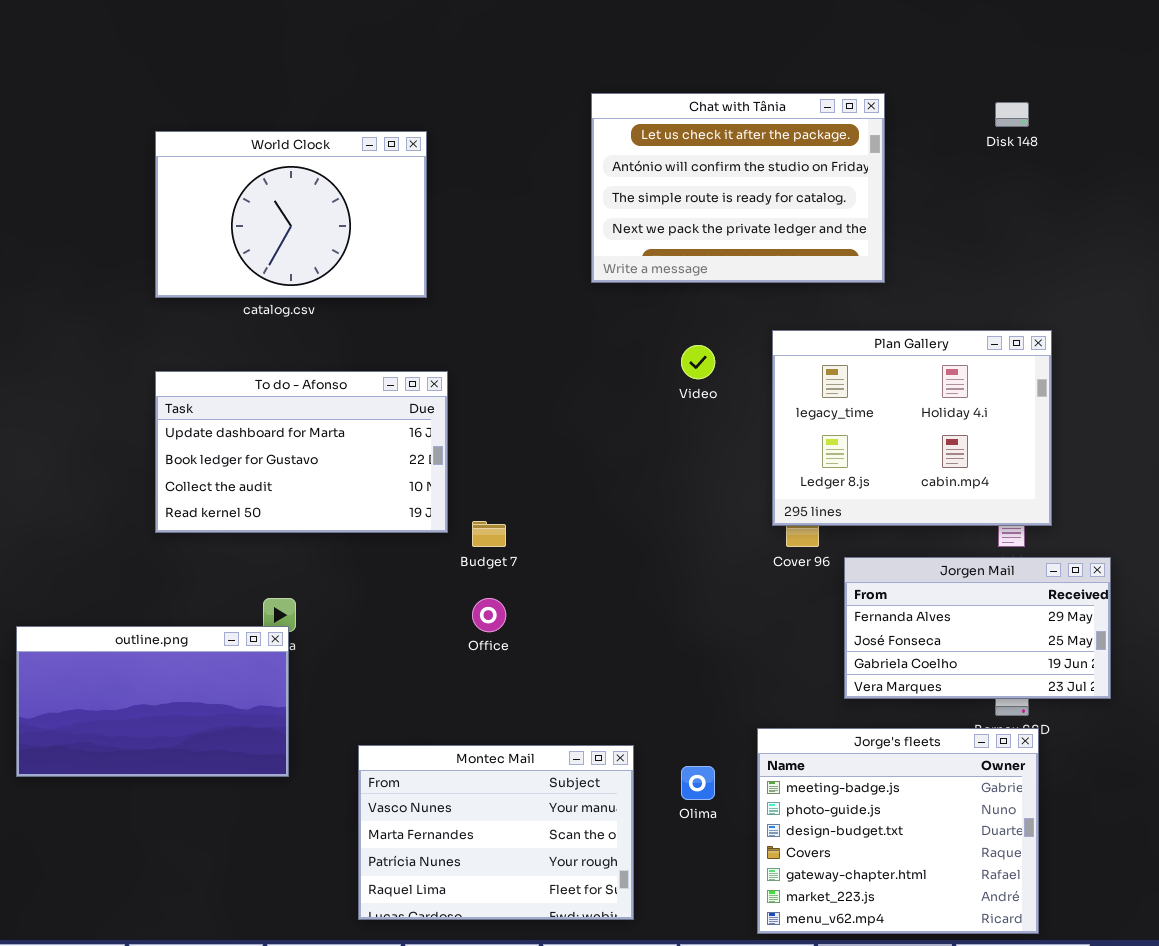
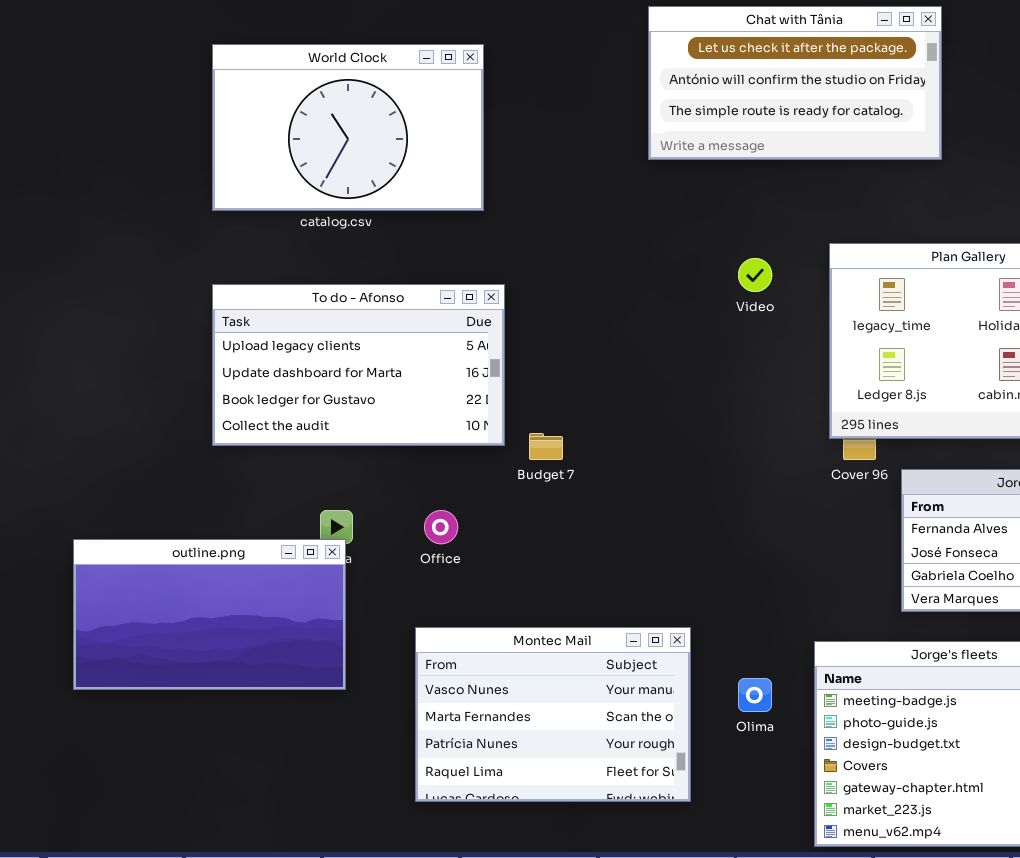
Chat with Tânia: [591,93,885,283] -> [648,6,942,160], resized
To do - Afonso: [155,371,448,533] -> [212,284,505,446], scrolled up 1 row
Office: [472,598,506,632] -> [424,510,458,544], moved
Montec Mail: [358,745,634,920] -> [415,627,691,802], moved

